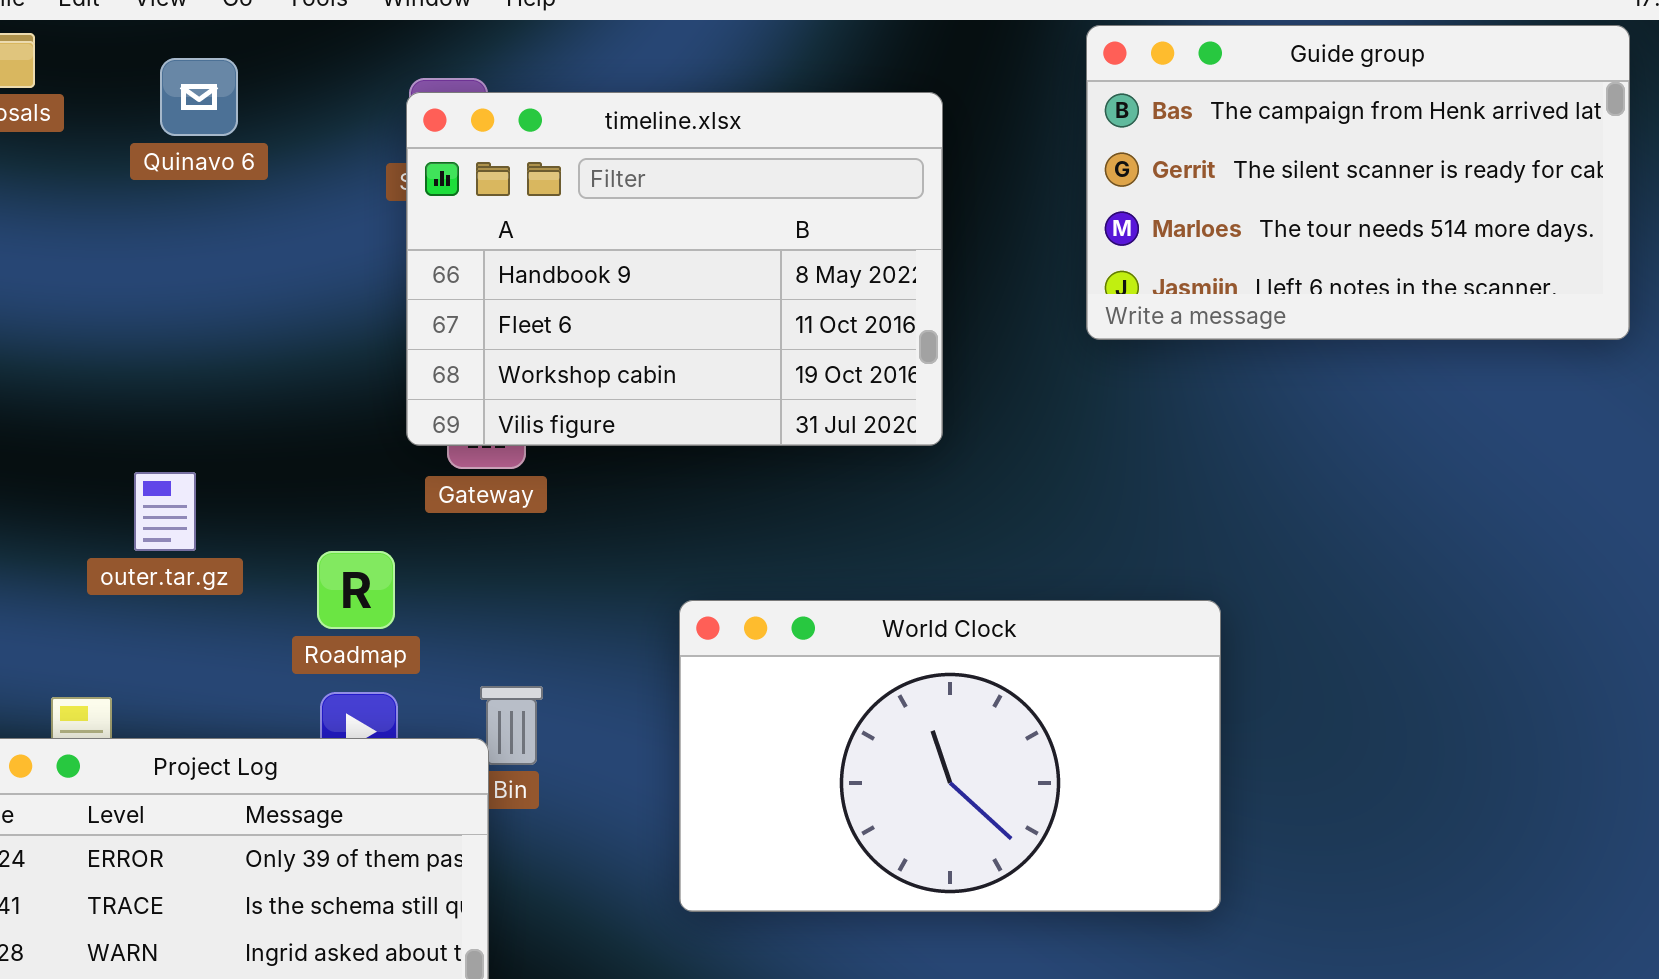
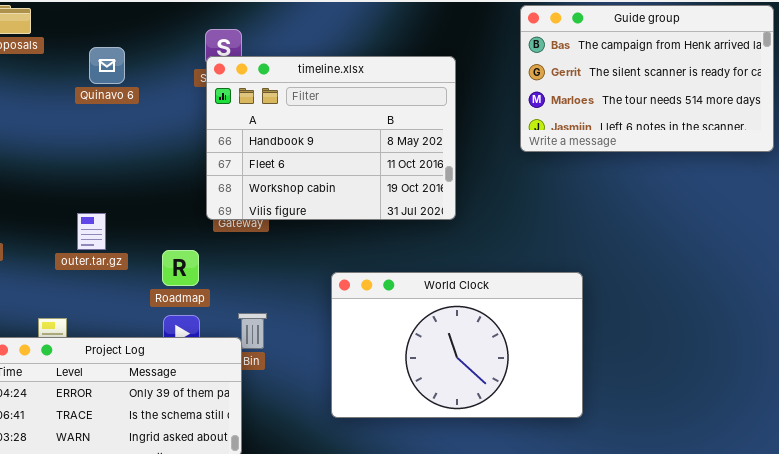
Quinavo 6: [160,58,238,136] -> [89,47,125,84], moved
timeline.xlsx: [406,92,943,446] -> [206,56,456,220], moved

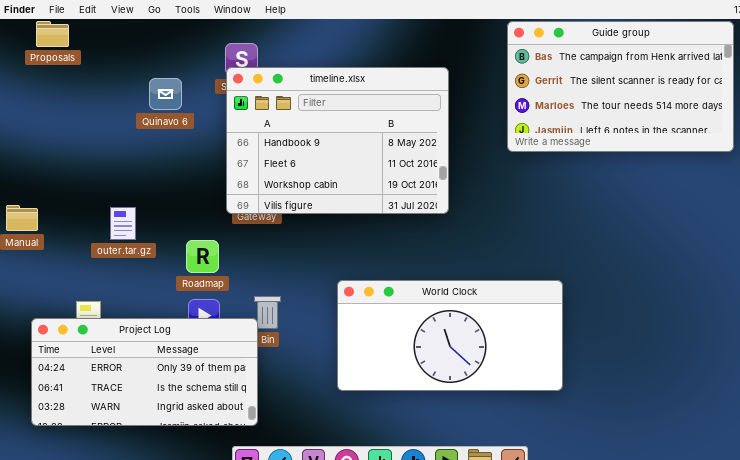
Quinavo 6: [89,47,125,84] -> [149,78,182,110], moved
World Clock: [331,272,583,418] -> [337,280,563,391], resized

